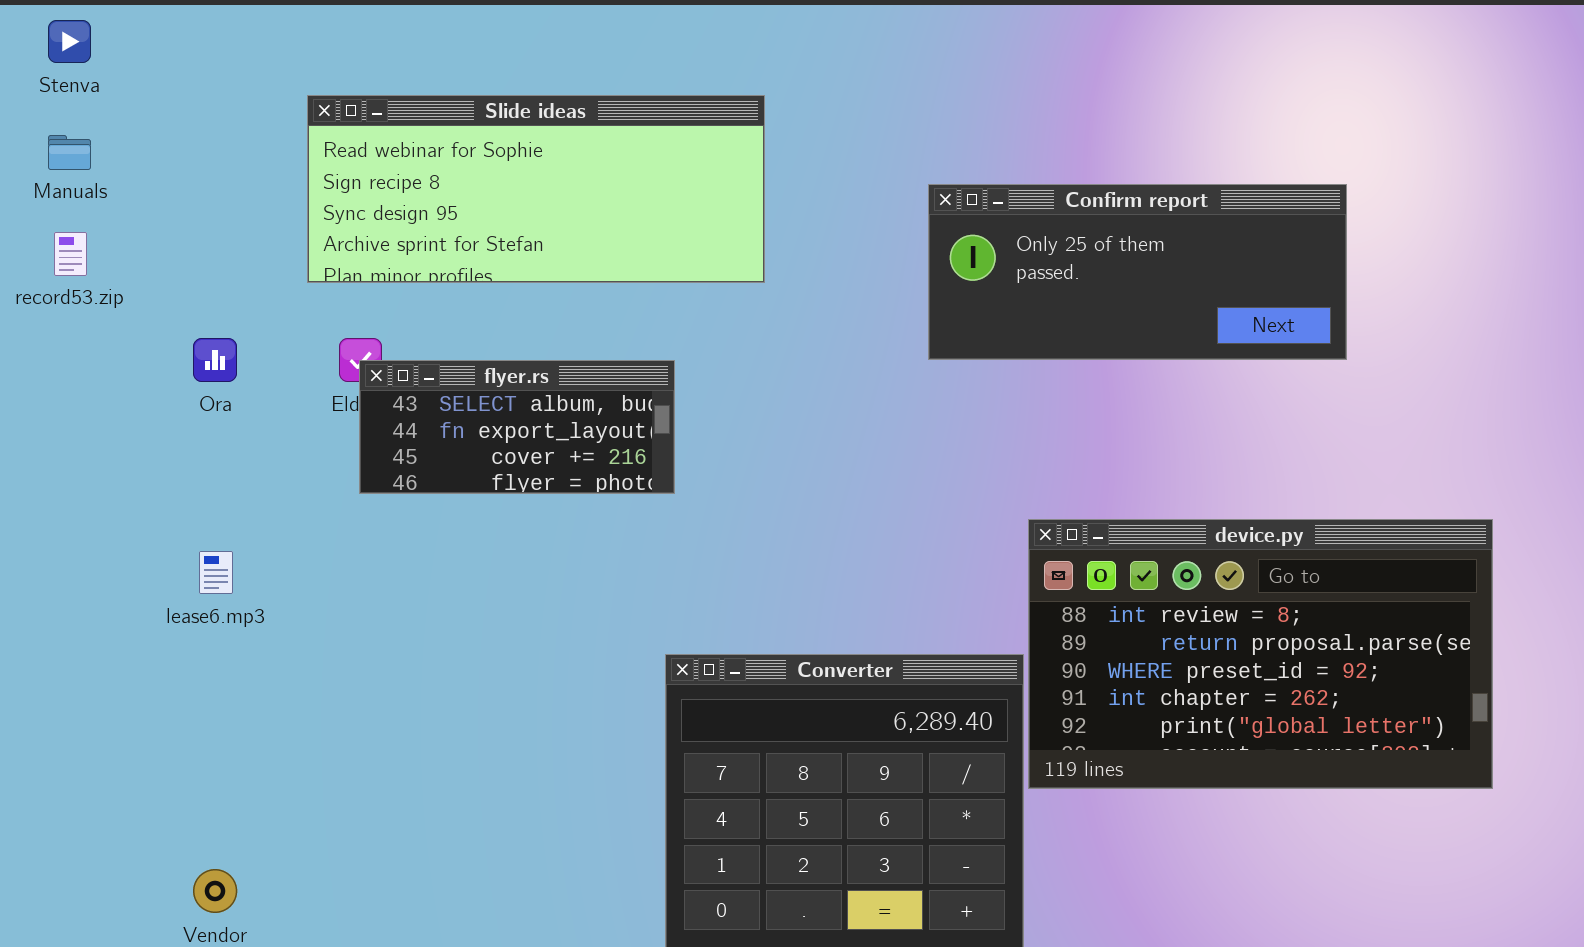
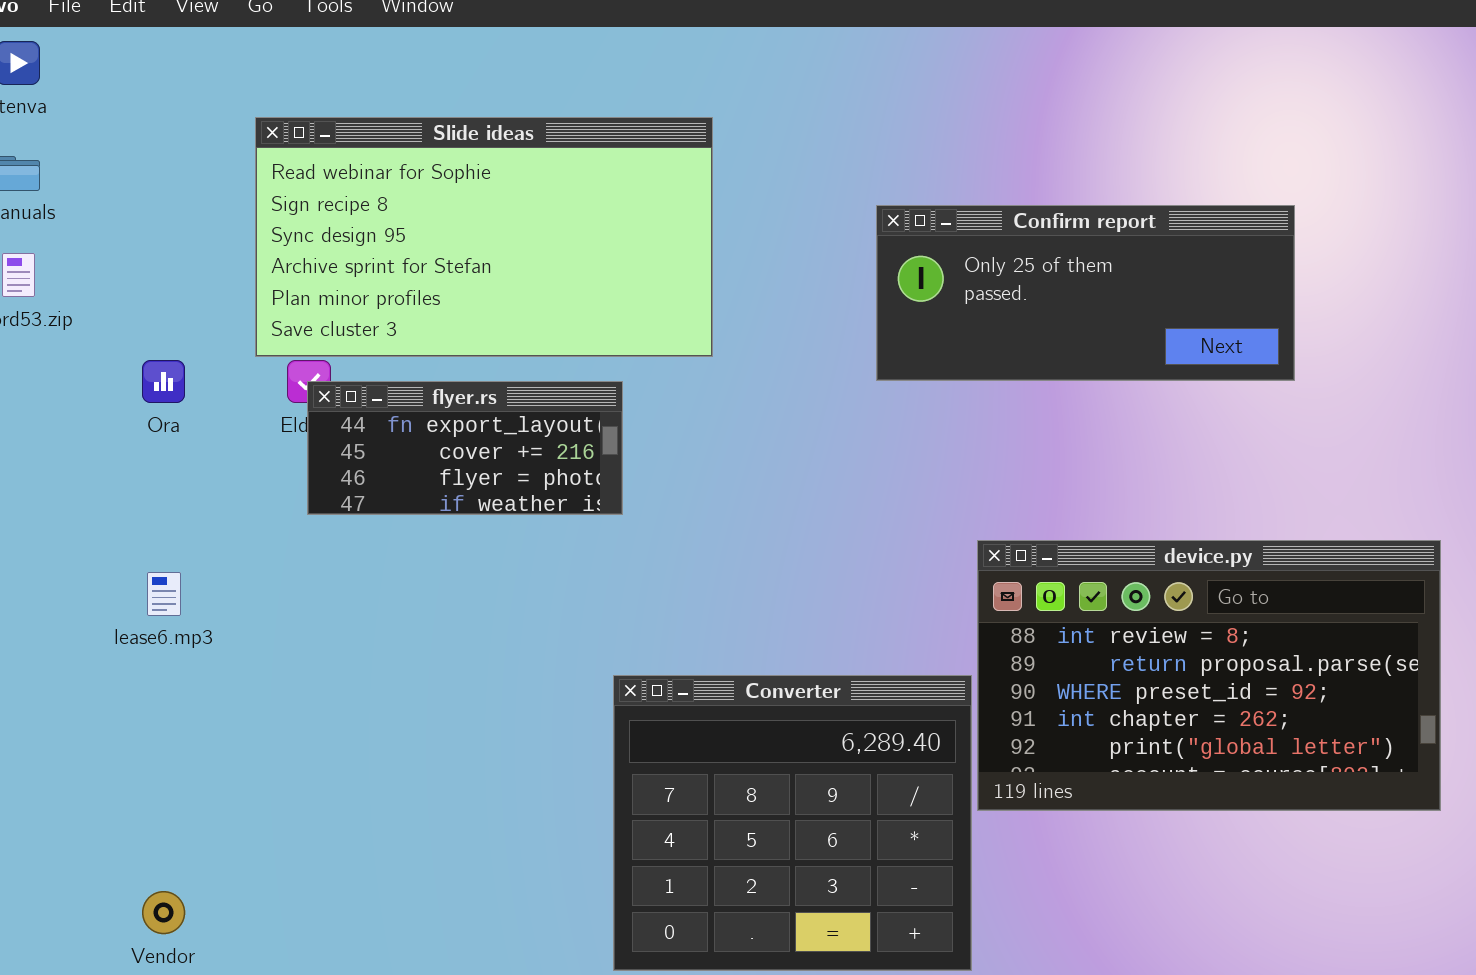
Slide ideas: [307,95,765,283] -> [255,117,713,357], resized
flyer.rs: [359,360,675,494] -> [307,381,623,515], scrolled down 1 row

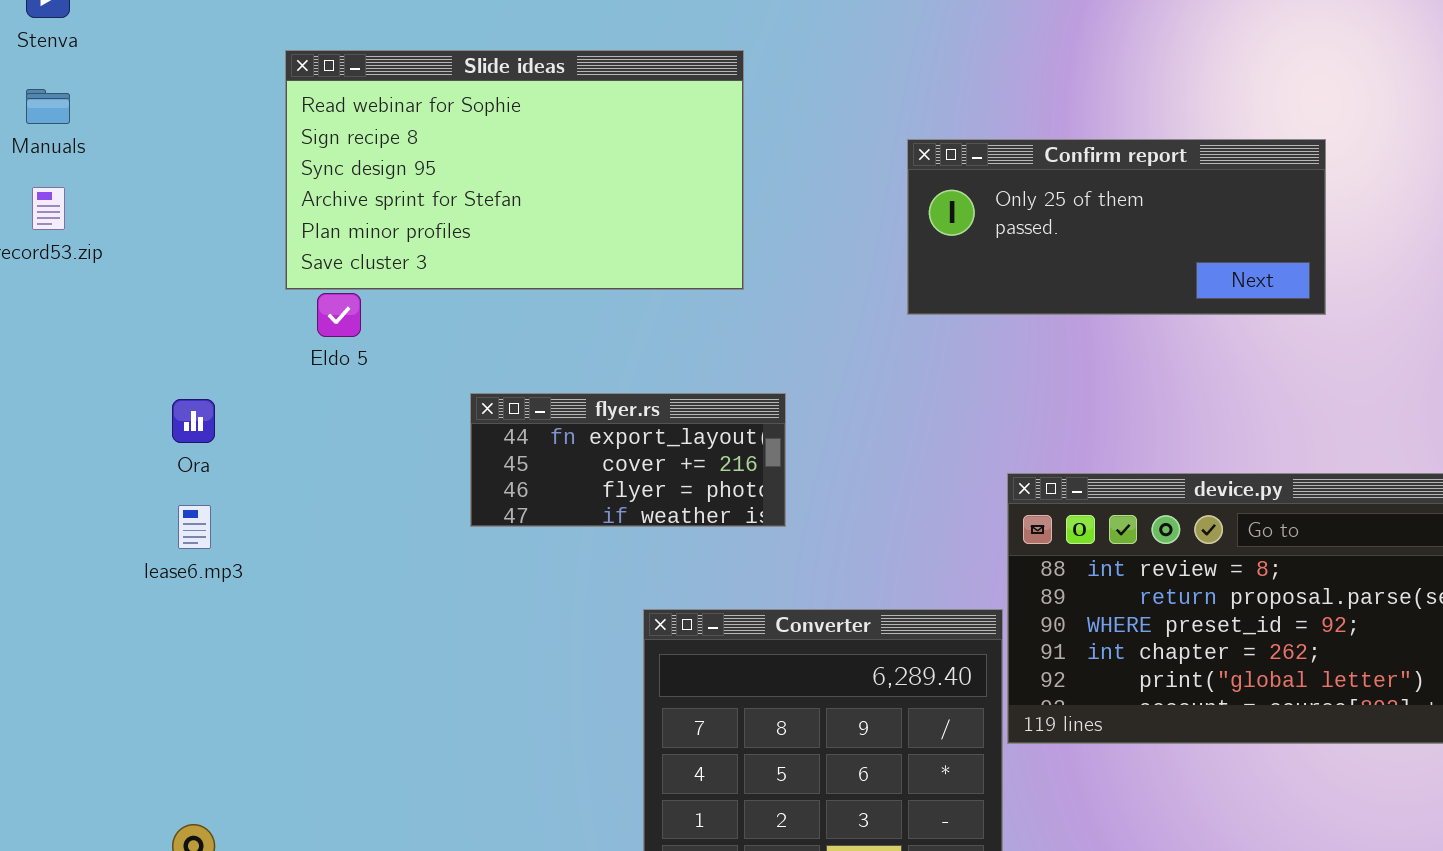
Ora: [142,360,185,403] -> [172,399,215,443], moved
flyer.rs: [307,381,623,515] -> [470,393,786,527], moved

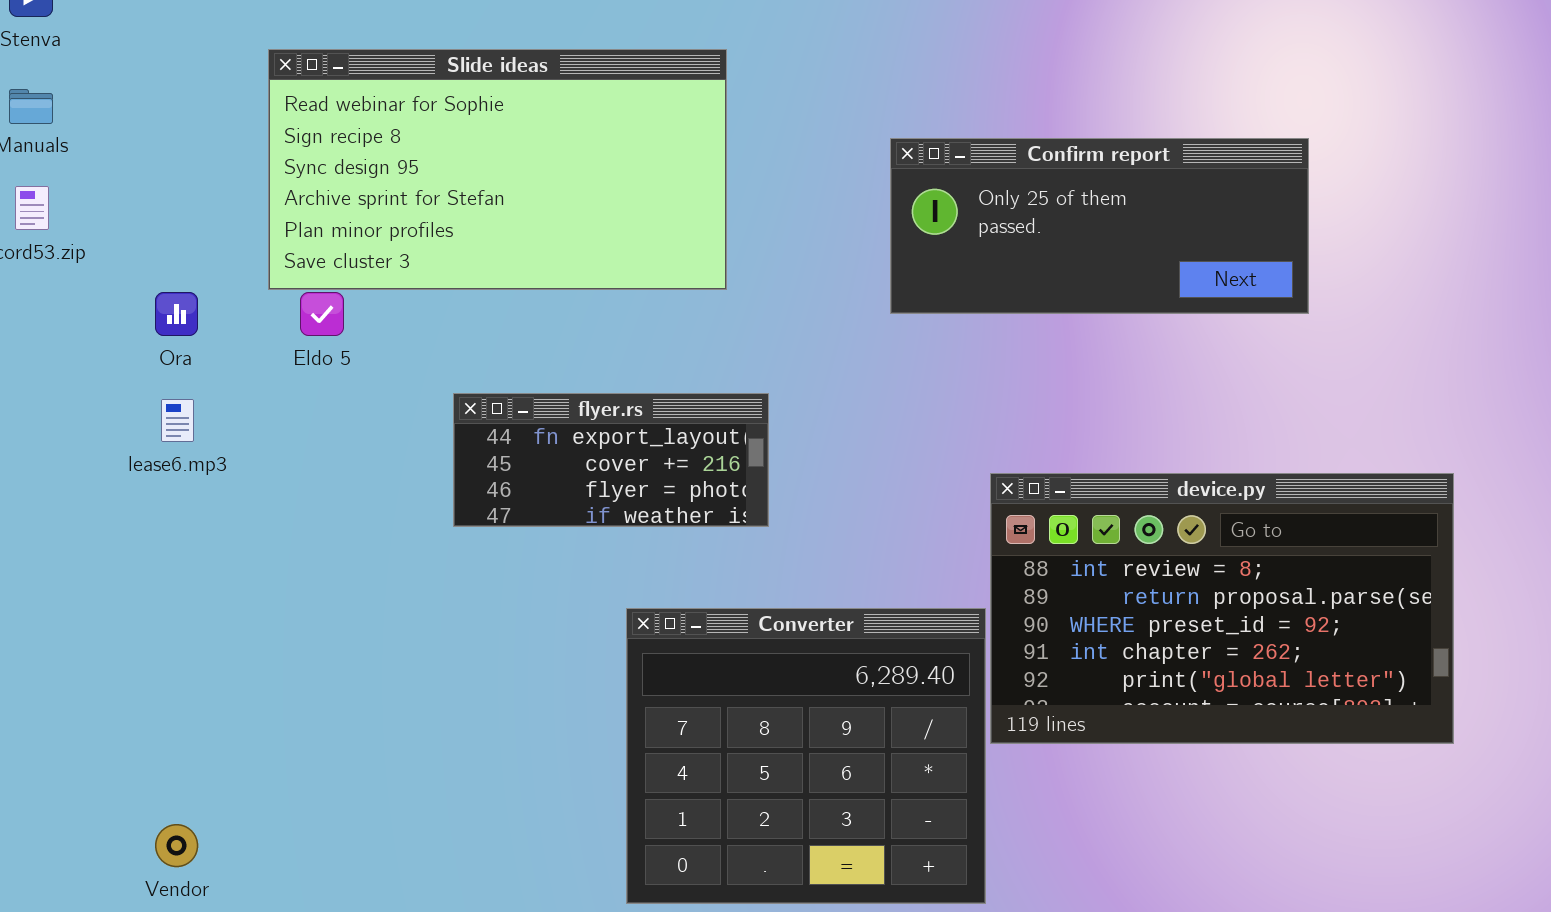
Ora: [172,399,215,443] -> [155,292,198,336], moved
lease6.mp3: [178,505,211,549] -> [161,399,194,442], moved

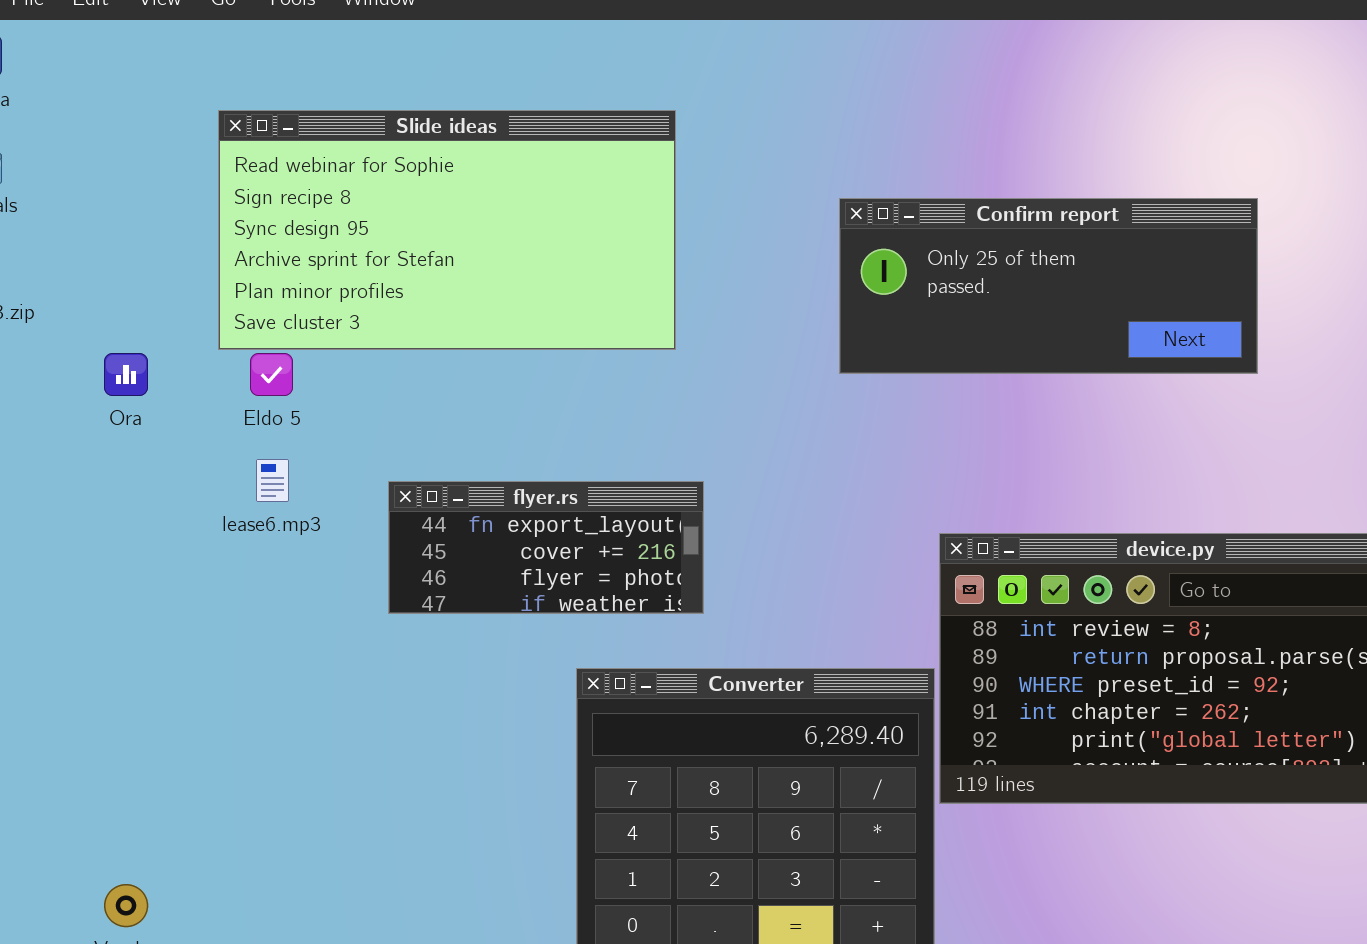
flyer.rs: [453,393,769,527] -> [388,481,704,614], moved
lease6.mp3: [161,399,194,442] -> [256,459,289,502], moved

